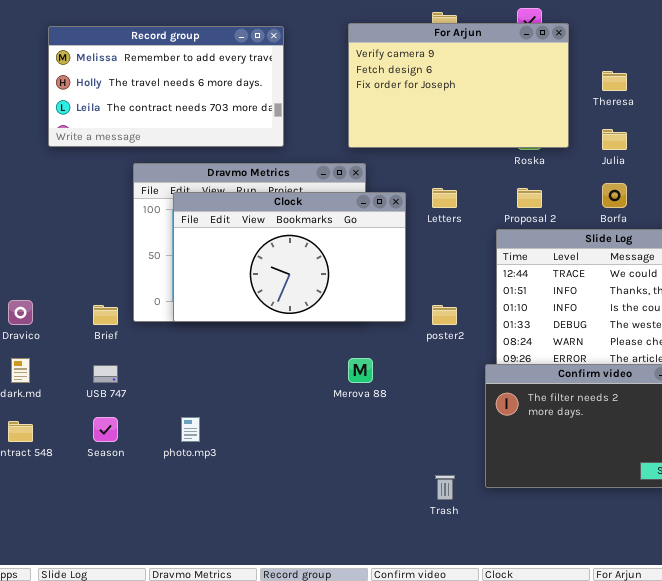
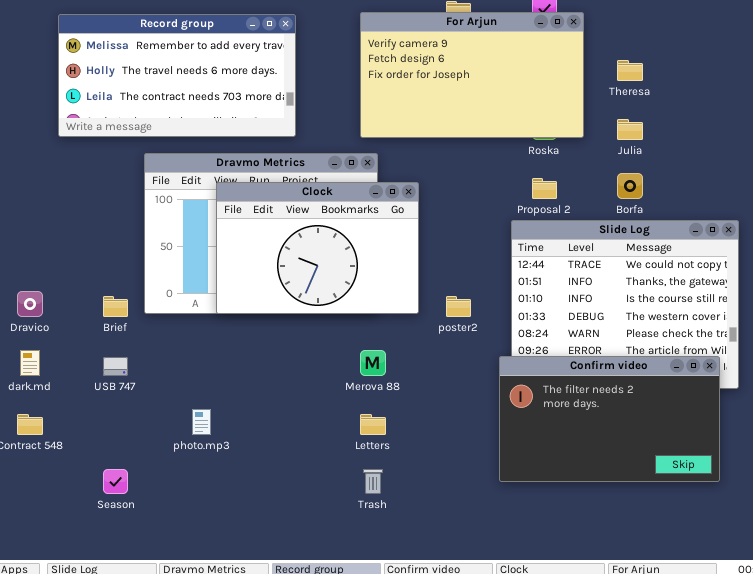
Letters: [432,188,457,208] -> [360,414,386,435], moved
Clock: [173,192,406,322] -> [216,182,419,314], resized
Season: [93,417,118,442] -> [103,469,128,494], moved
Trash: [435,475,455,500] -> [363,469,383,494], moved

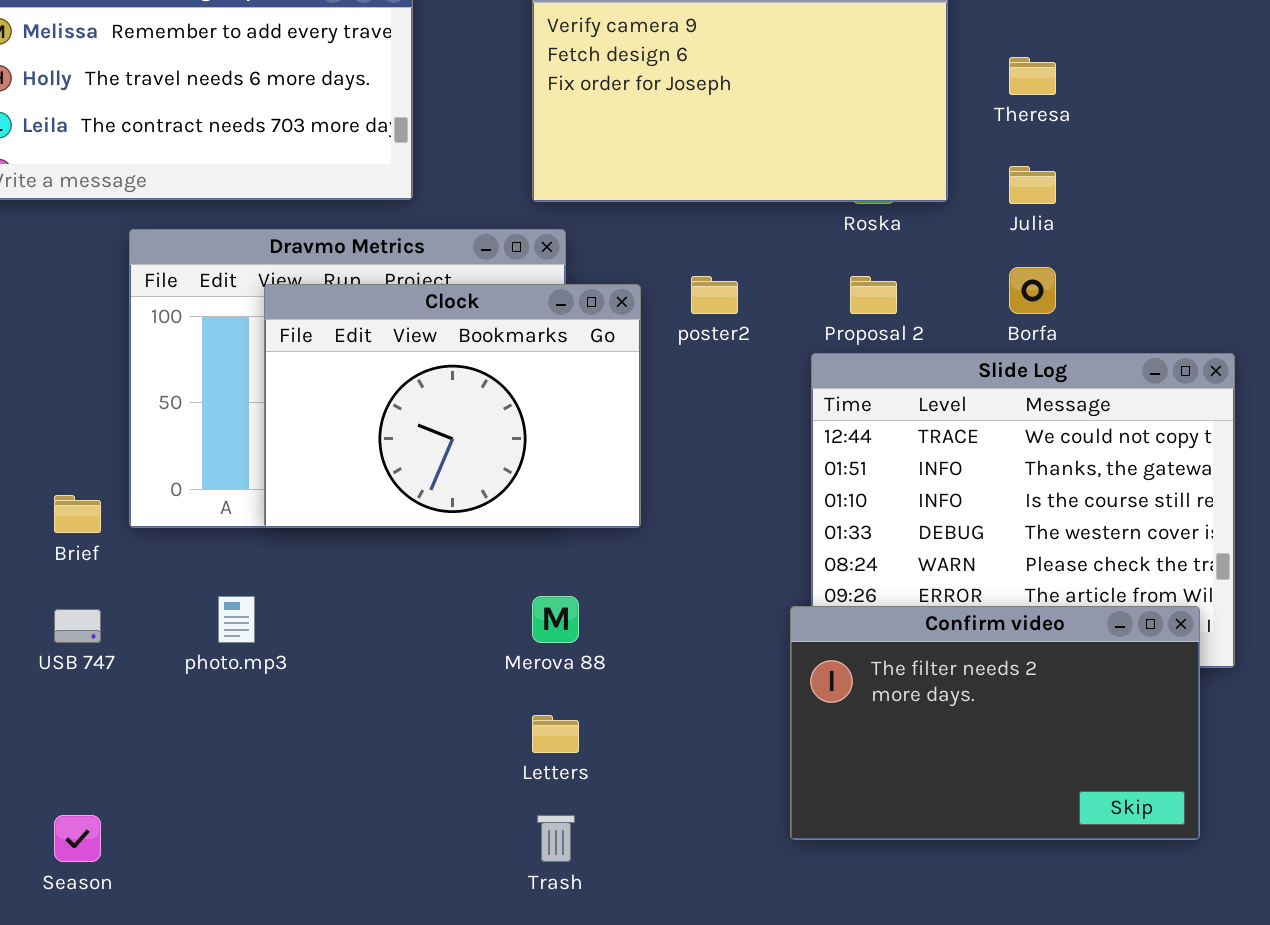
poster2: [446,296,471,317] -> [691,276,738,314], moved
photo.mp3: [192,409,211,435] -> [218,596,255,643], moved

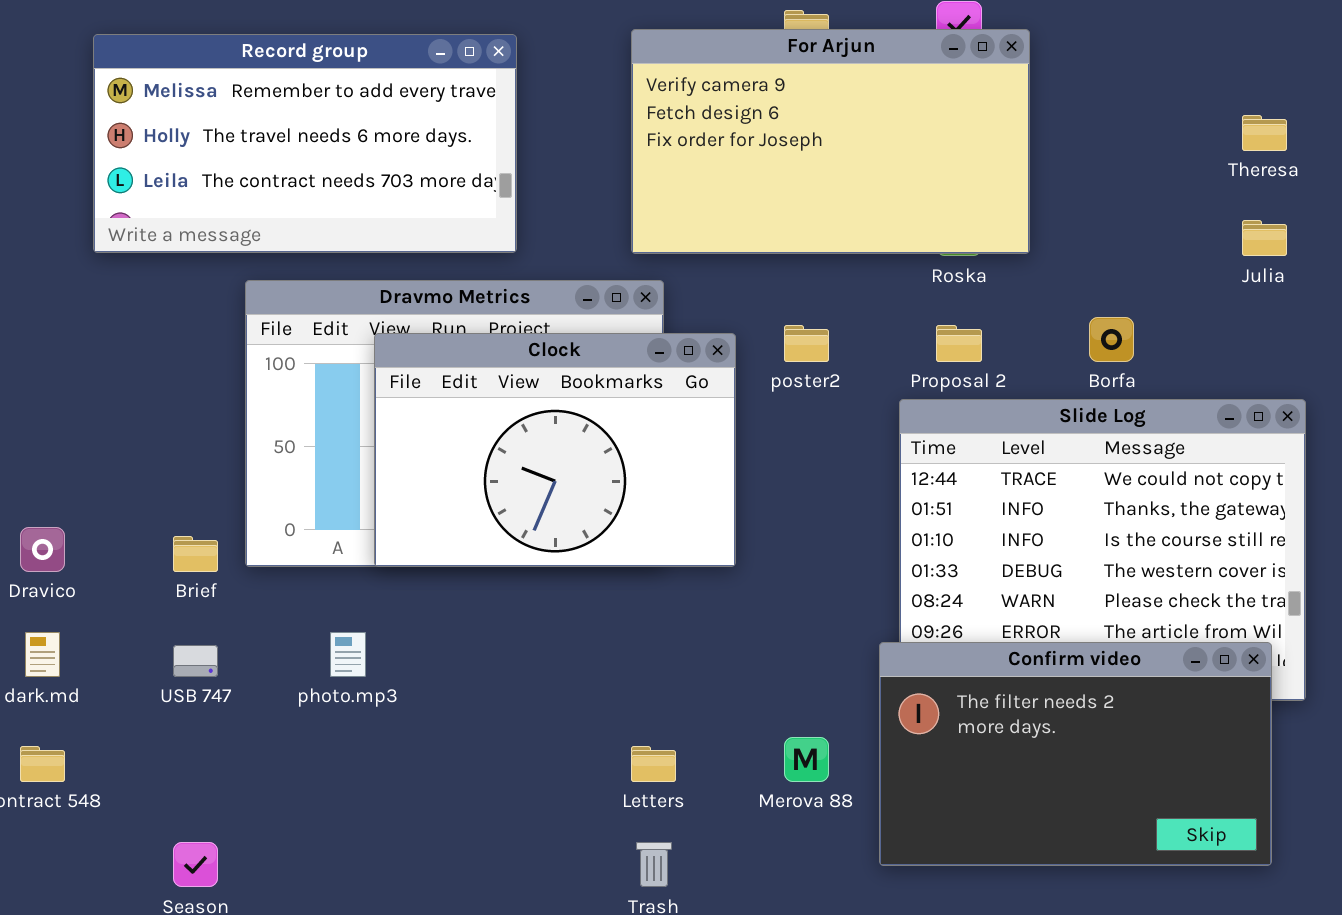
Theresa: [1009,57,1056,95] -> [1242,115,1287,151], moved
Julia: [1009,166,1056,204] -> [1242,220,1287,256], moved
Merova 88: [532,596,579,643] -> [784,737,829,782], moved

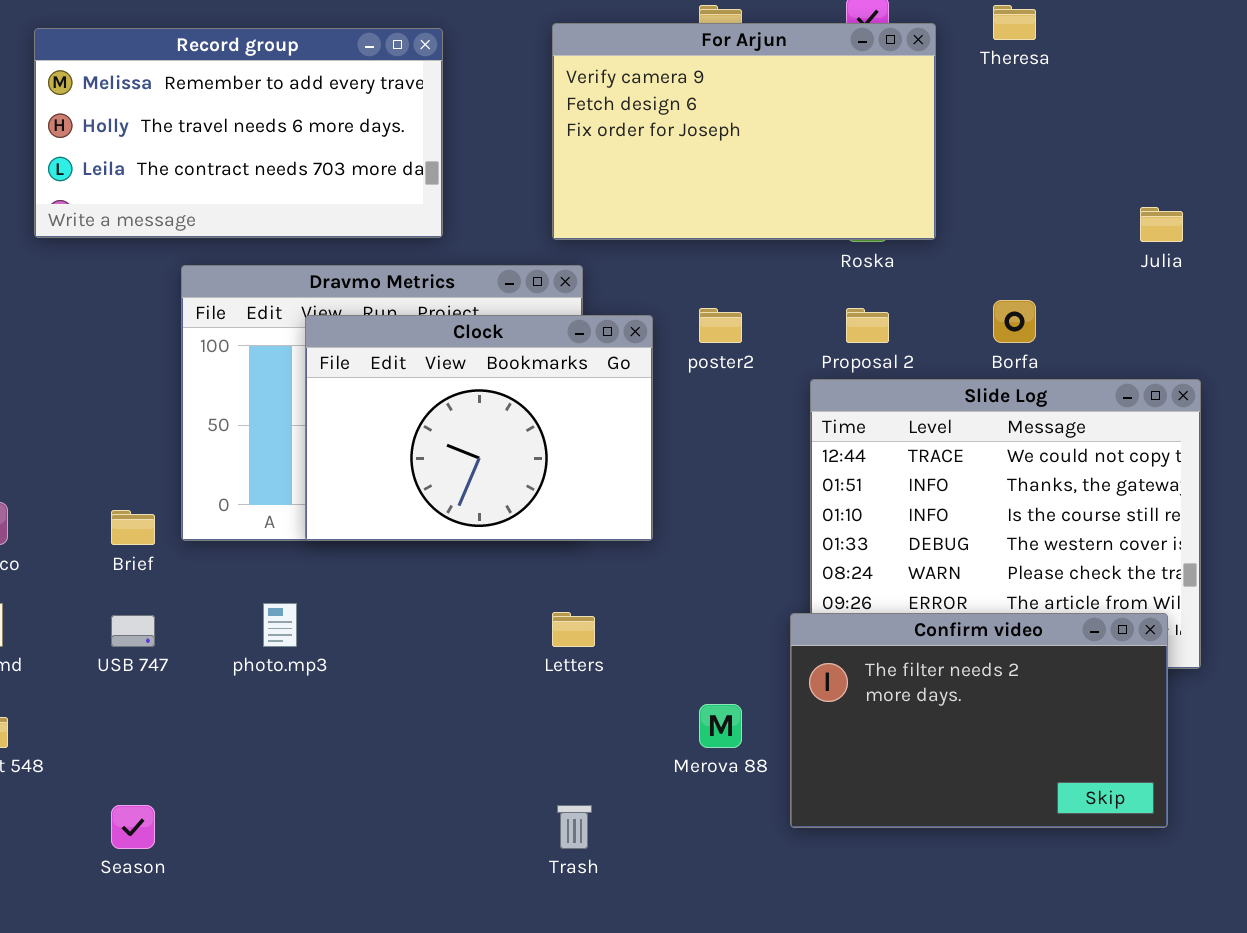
Theresa: [1242,115,1287,151] -> [993,5,1036,40], moved
Letters: [631,746,676,782] -> [552,612,595,647], moved

